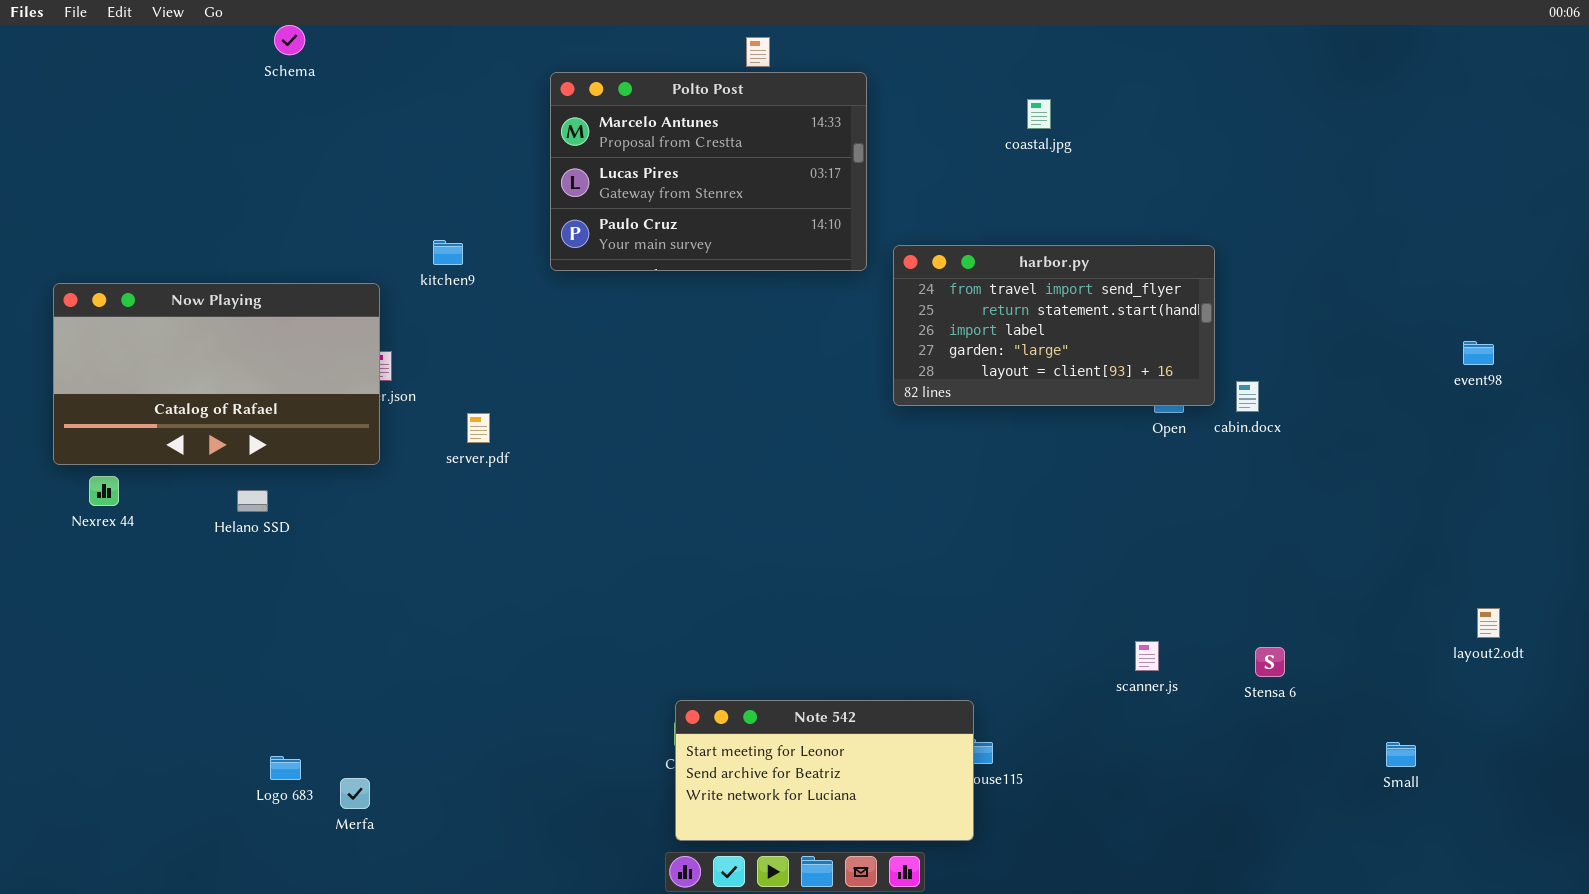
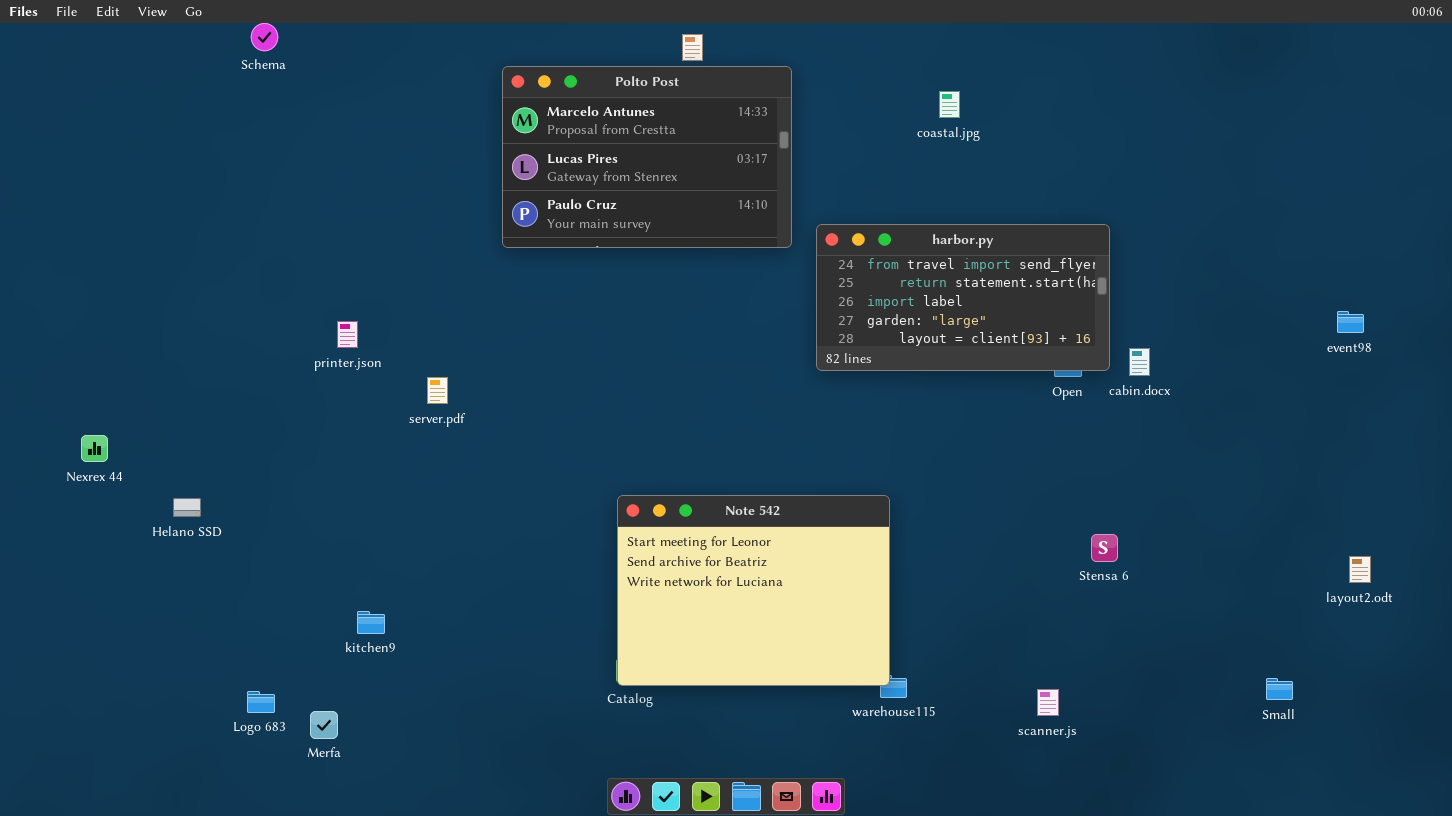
kitchen9: [433,240,463,265] -> [357,611,385,634], moved
Now Playing: [53,283,380,465] -> none, closed
Helano SSD: [237,490,268,512] -> [173,498,201,517], moved
scanner.js: [1135,641,1159,671] -> [1037,689,1059,716], moved
Stensa 6: [1255,647,1285,677] -> [1091,534,1118,562], moved
Note 542: [675,700,974,841] -> [617,495,890,686], moved, resized

